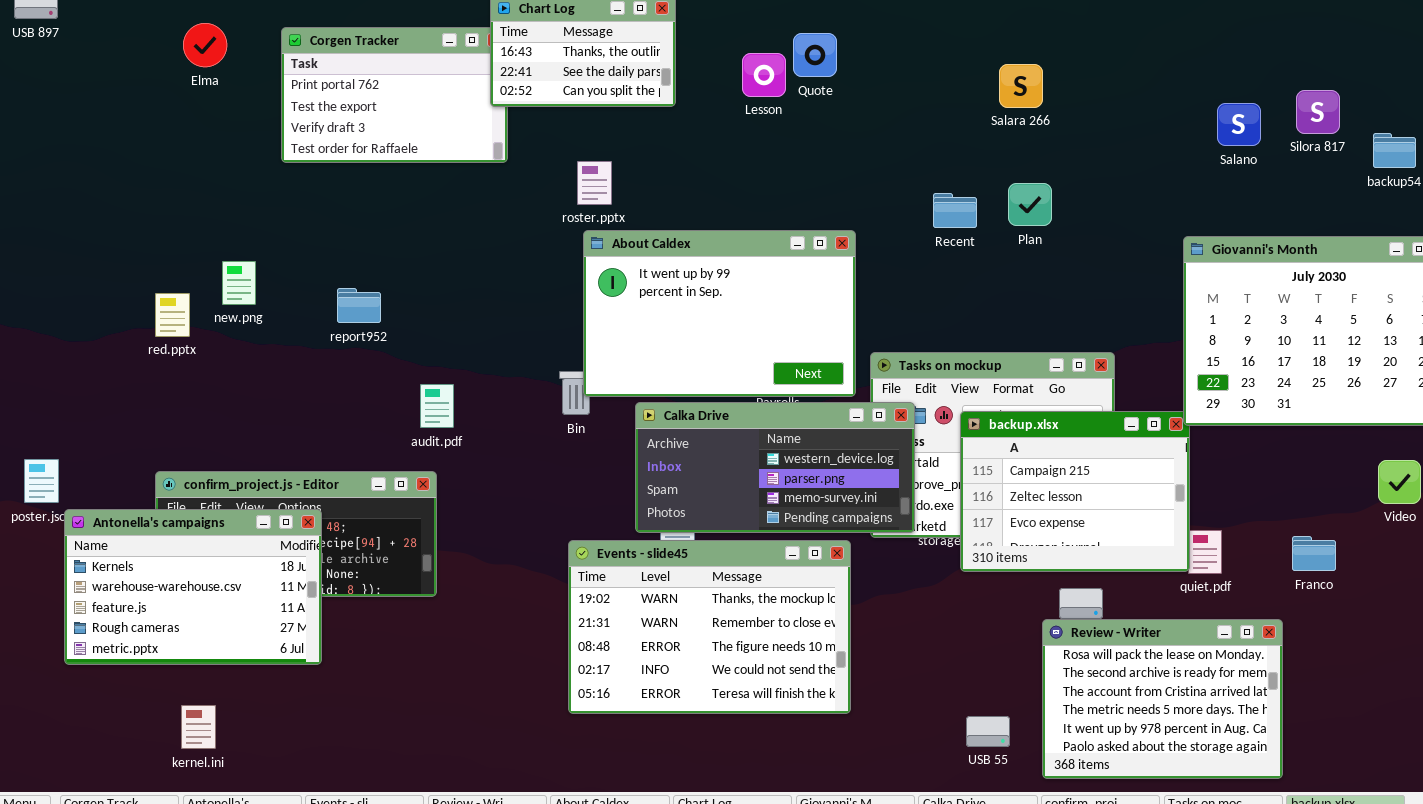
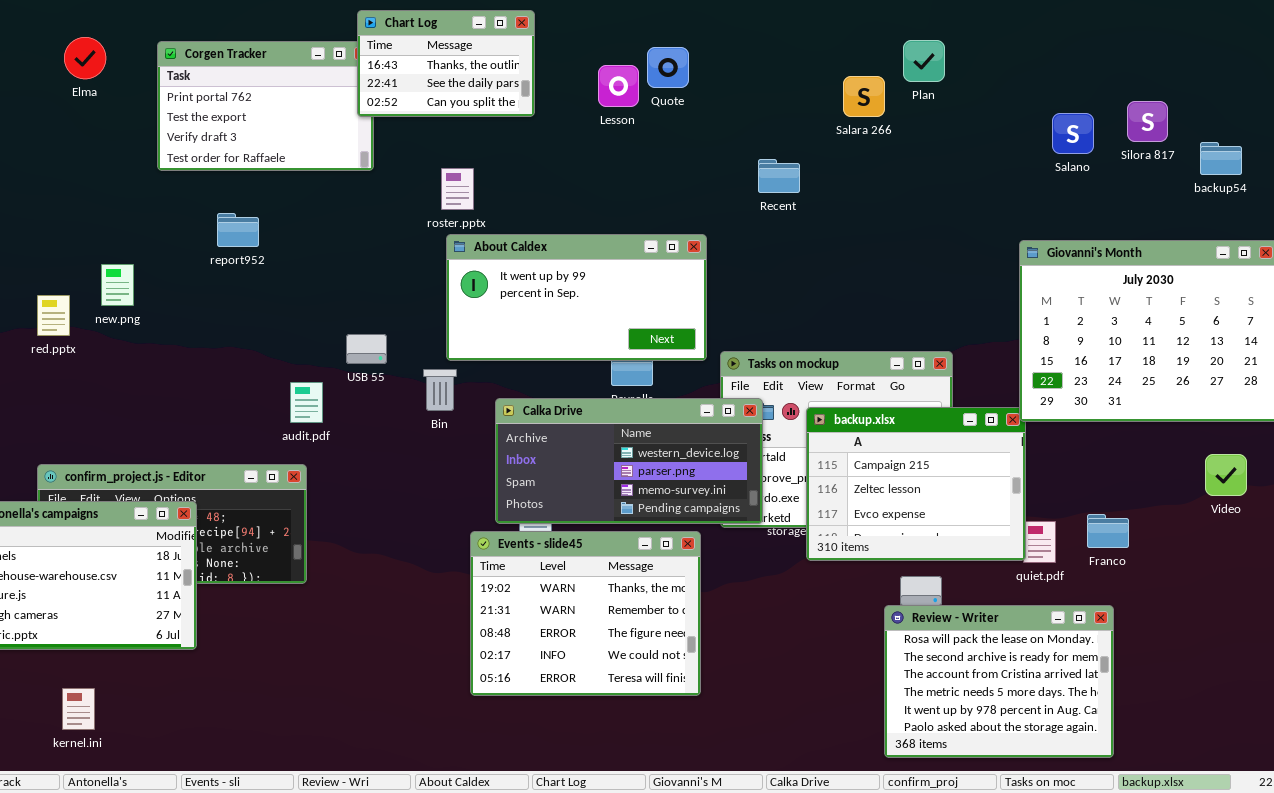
Plan: [1008,183,1052,226] -> [903,40,945,82], moved
Recent: [933,193,977,228] -> [758,159,800,193], moved
About Caldex: [583,230,856,397] -> [446,234,707,361], resized
report952: [337,288,381,323] -> [217,213,259,247], moved
Franco: [1292,536,1336,571] -> [1087,514,1129,548], moved
Events - slide45: [568,540,851,714] -> [470,531,701,696], resized
USB 55: [966,716,1010,747] -> [346,334,387,364], moved

